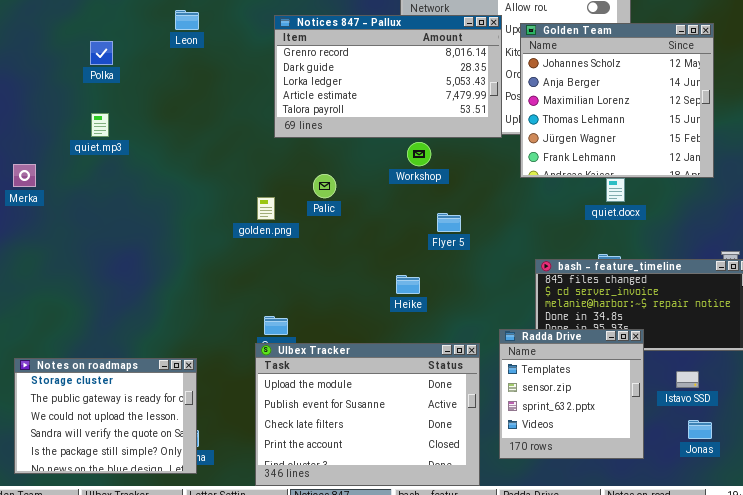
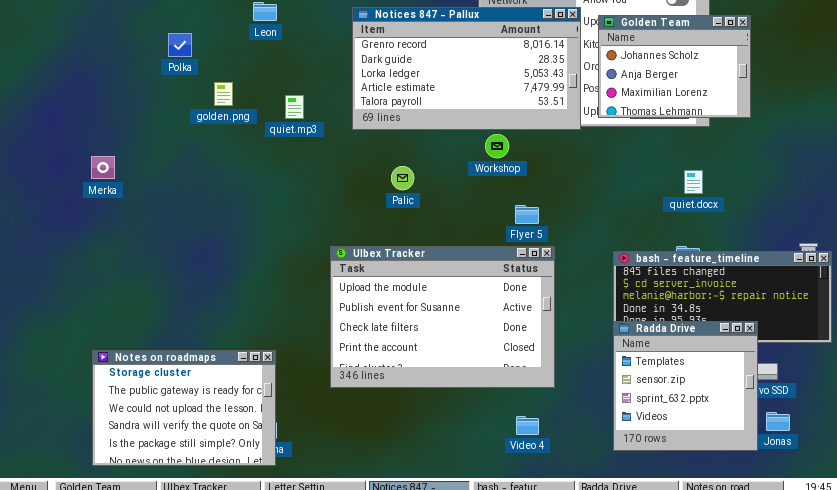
Golden Team: [520,23,714,178] -> [598,15,751,118], resized
quiet.mp3: [91,113,109,137] -> [285,95,304,119], moved
golden.png: [257,197,275,220] -> [214,82,233,106], moved
Radda Drive: [499,329,644,459] -> [613,321,758,451], moved
Ulbex Tracker: [255,343,480,486] -> [330,246,555,388], moved

